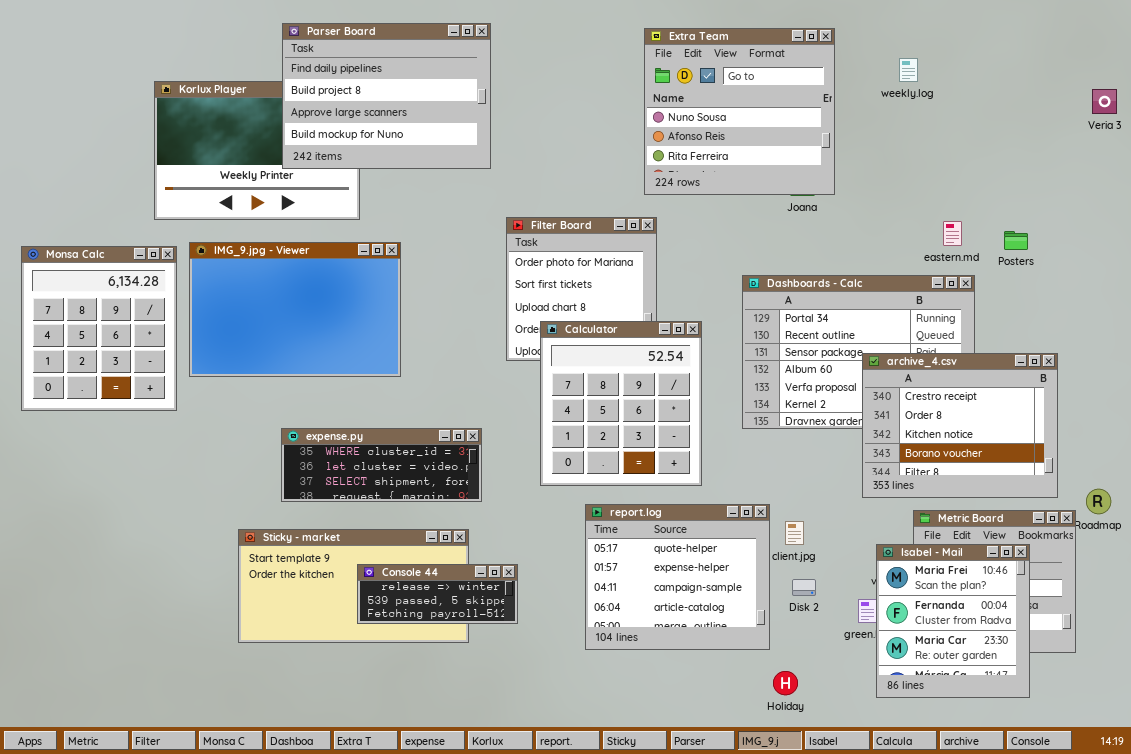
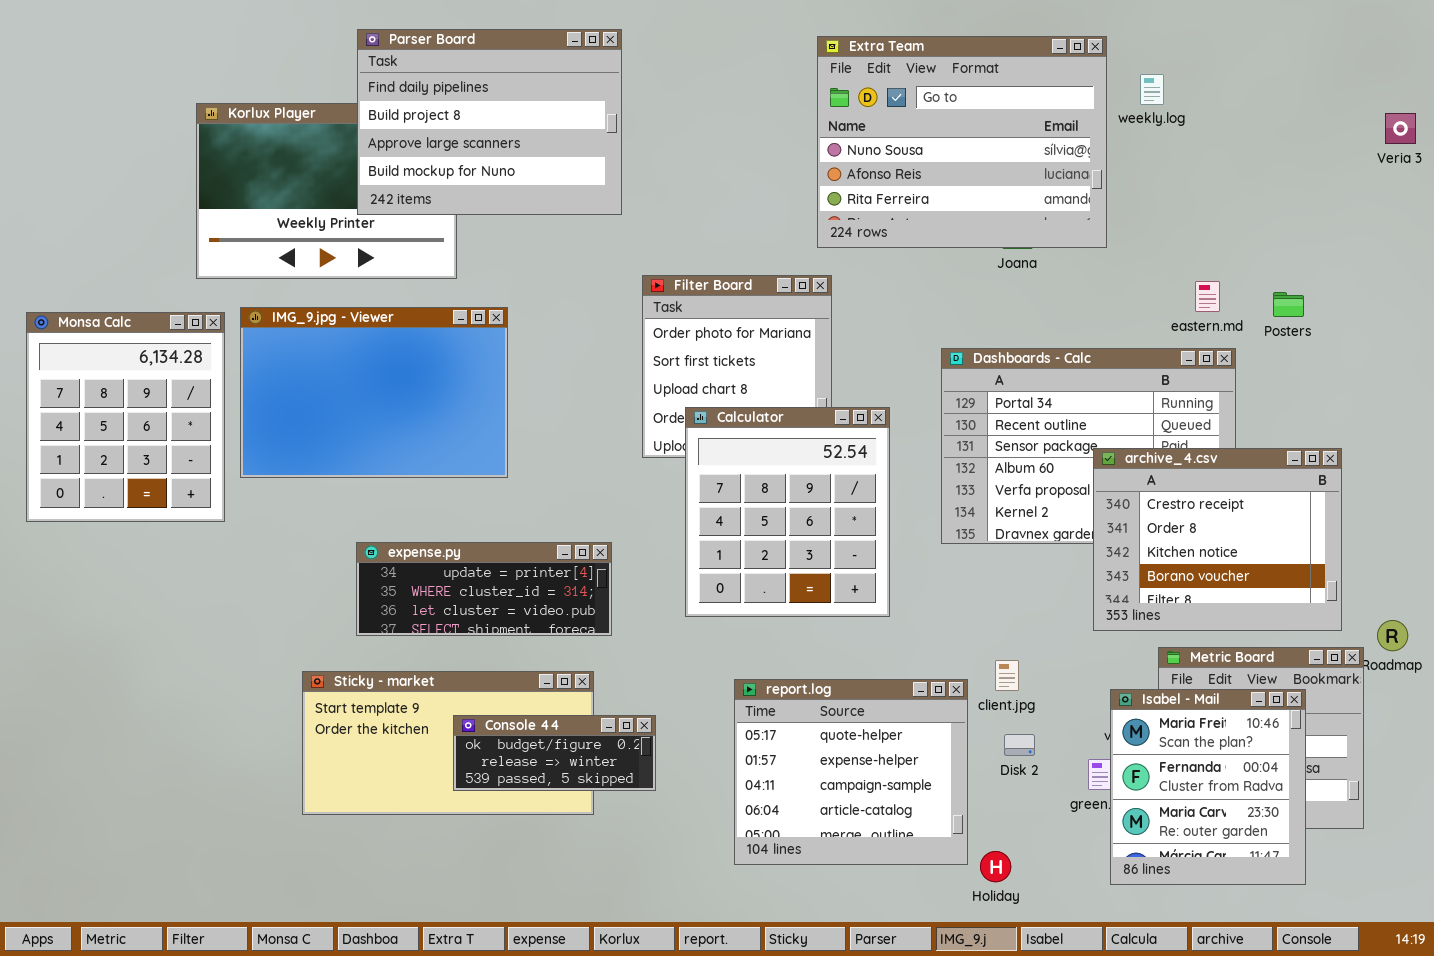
Extra Team: [644,28,835,195] -> [817,36,1107,248], resized
expense.py: [281,428,482,502] -> [356,542,612,636], scrolled up 1 row
report.log: [585,504,770,650] -> [734,679,968,865], moved
Console 44: [357,564,518,624] -> [453,715,656,791], scrolled up 1 row

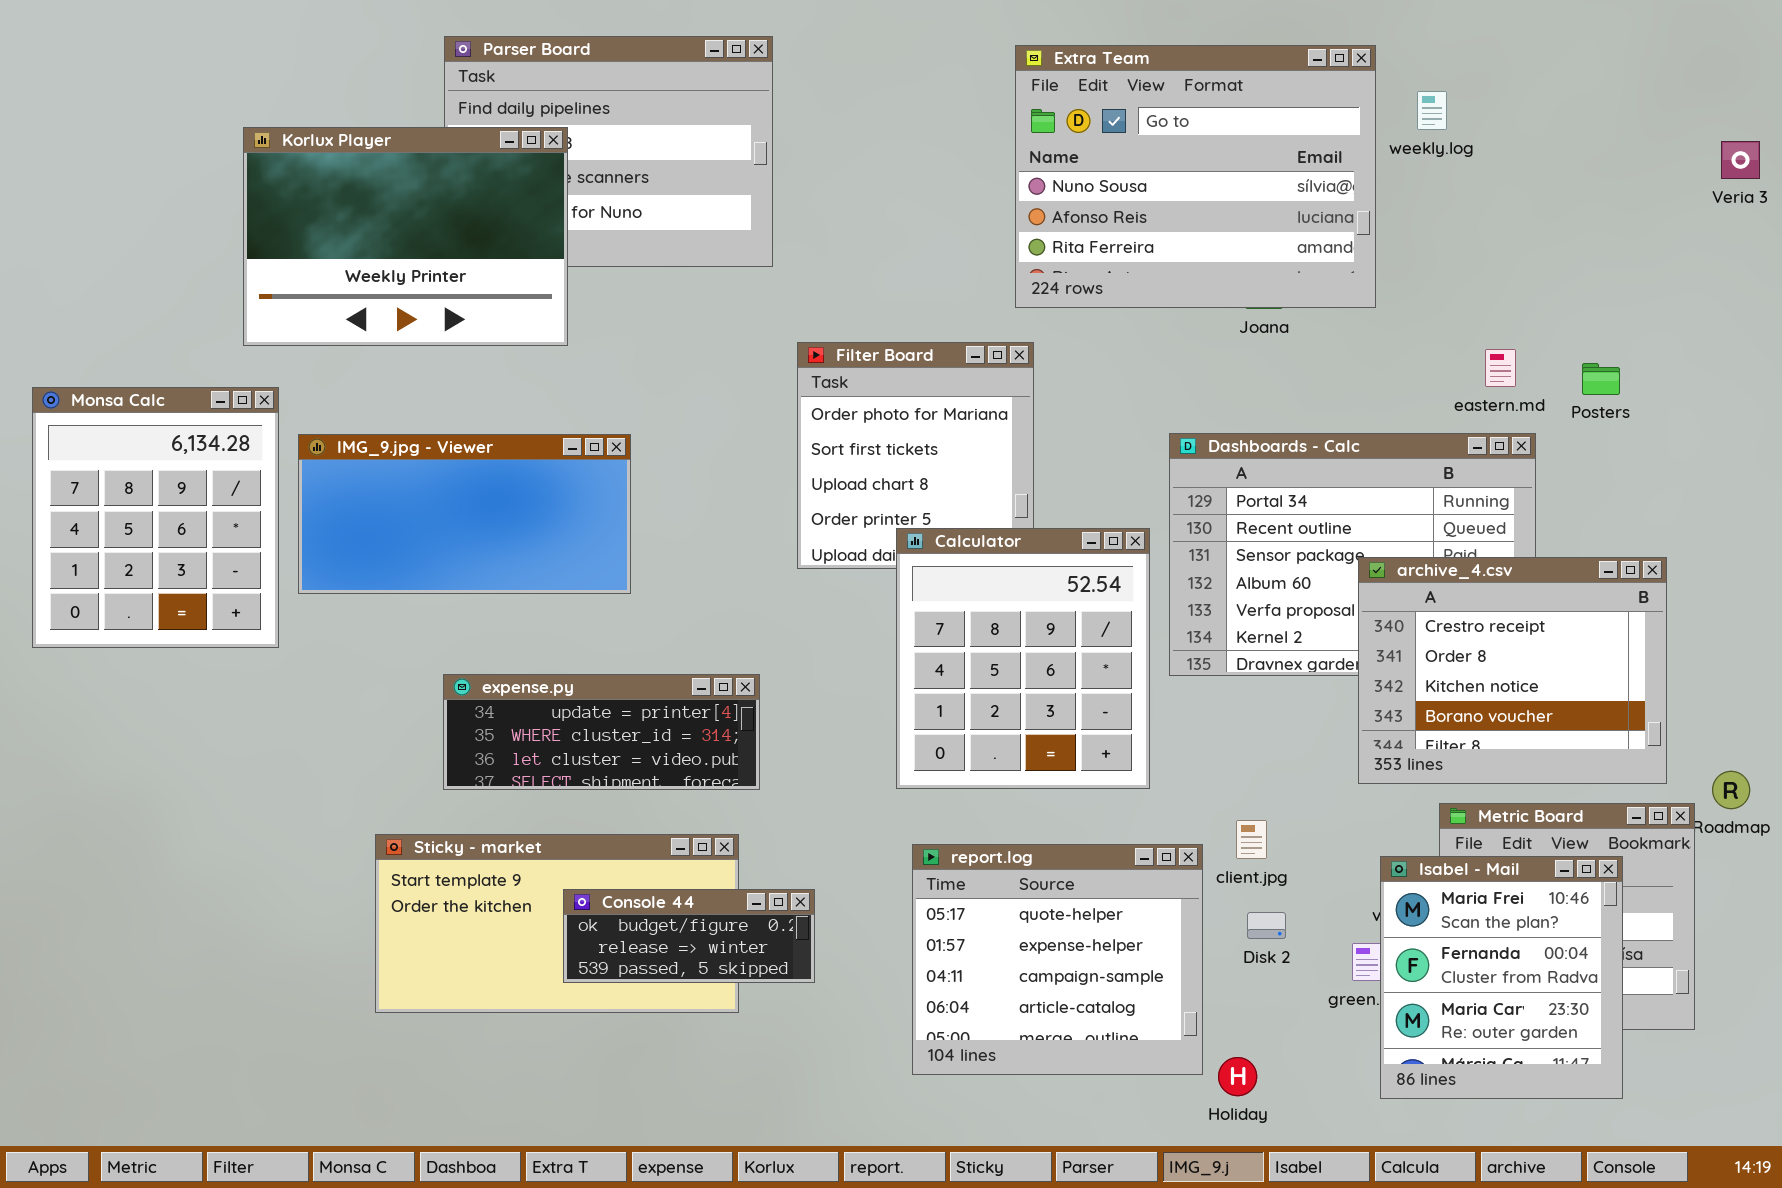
Korlux Player: [196,103,457,279] -> [243,127,568,346], raised
IMG_9.jpg - Viewer: [240,307,508,478] -> [298,434,631,594], resized
Calculator: [685,407,890,617] -> [896,528,1150,789], moved

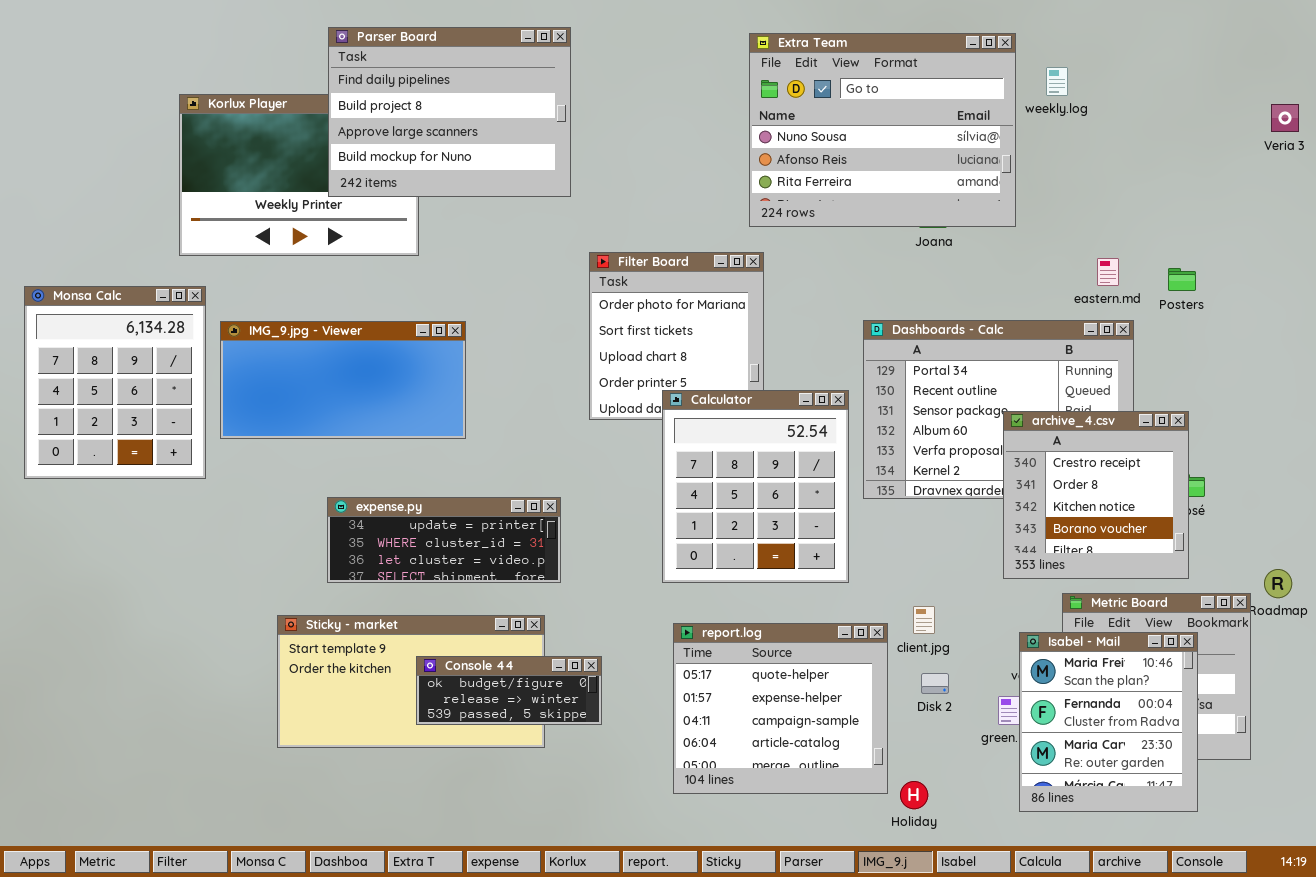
Parser Board: [444,36,773,267] -> [328,27,571,197], raised
archive_4.csv: [1358,557,1667,784] -> [1003,411,1189,579], resized

